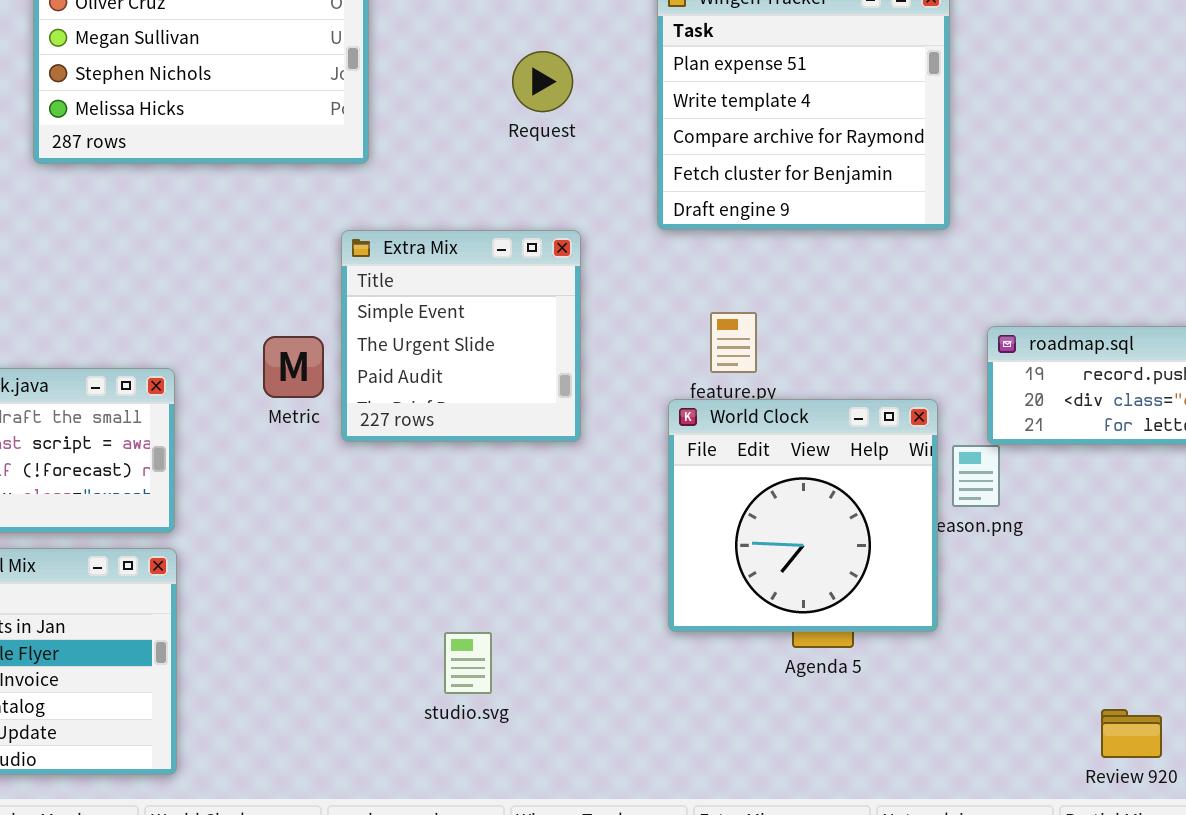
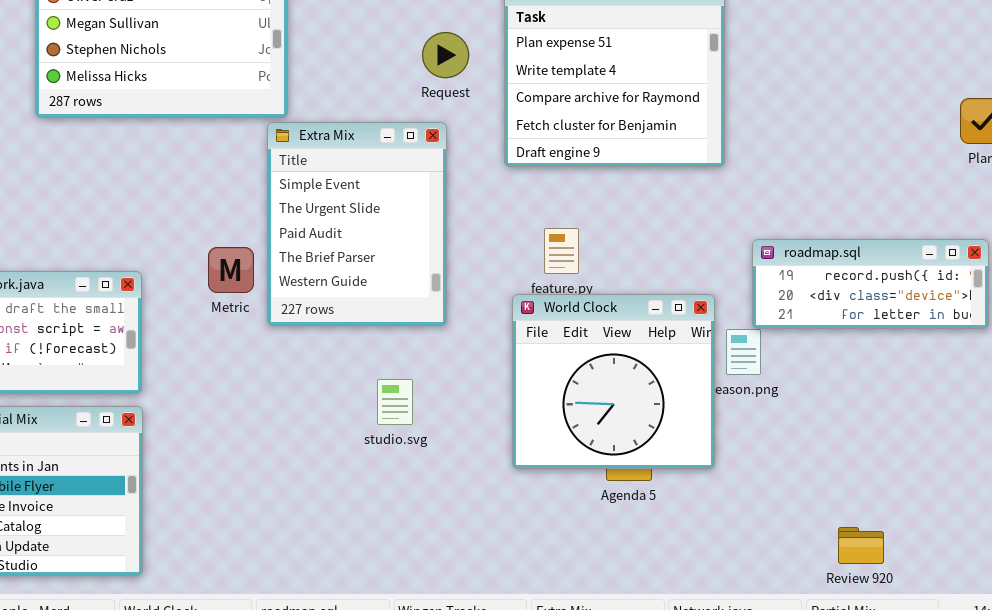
Request: [512,51,573,112] -> [422,32,469,78], moved
Extra Mix: [341,230,581,442] -> [267,122,447,326], resized
studio.svg: [444,632,492,694] -> [377,379,413,425], moved

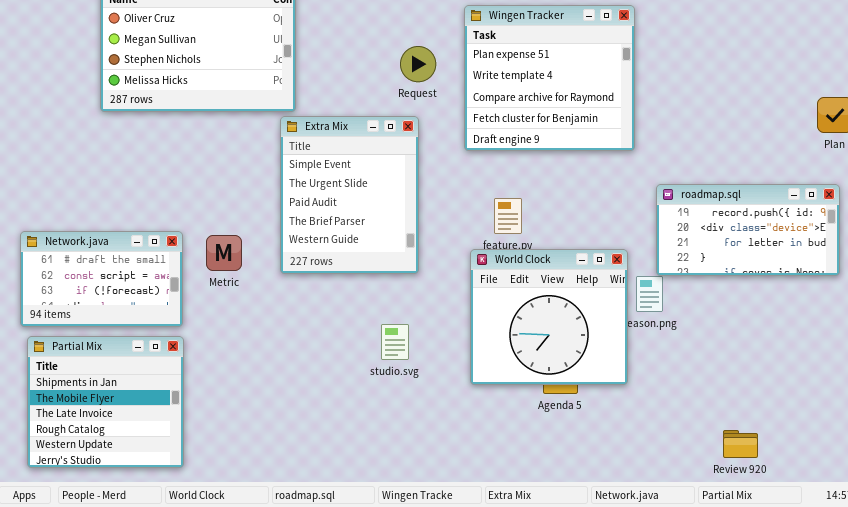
roadmap.sql: [752,239,989,329] -> [656,184,840,276], resized
Metric: [208,247,254,293] -> [206,235,242,271], moved
studio.svg: [377,379,413,425] -> [381,324,409,360], moved

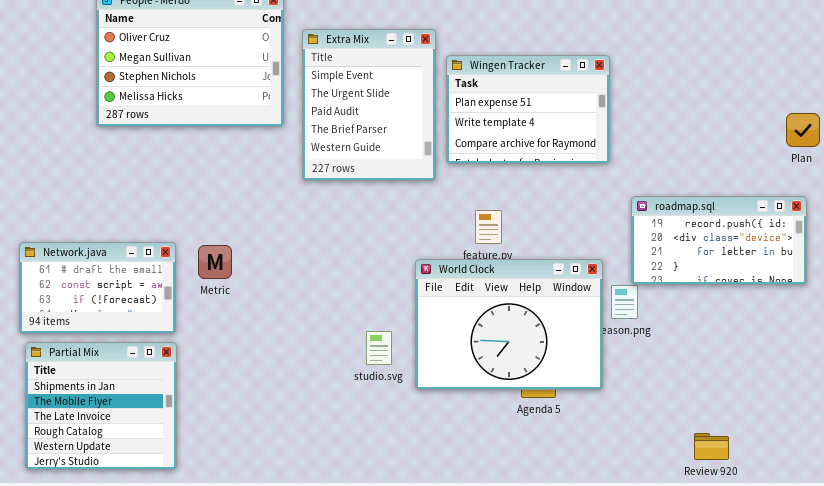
Wingen Tracker: [464,5,635,151] -> [446,55,610,164], resized
Extra Mix: [280,116,419,274] -> [302,29,436,181], moved
World Clock: [470,249,628,385] -> [415,259,603,390], resized

